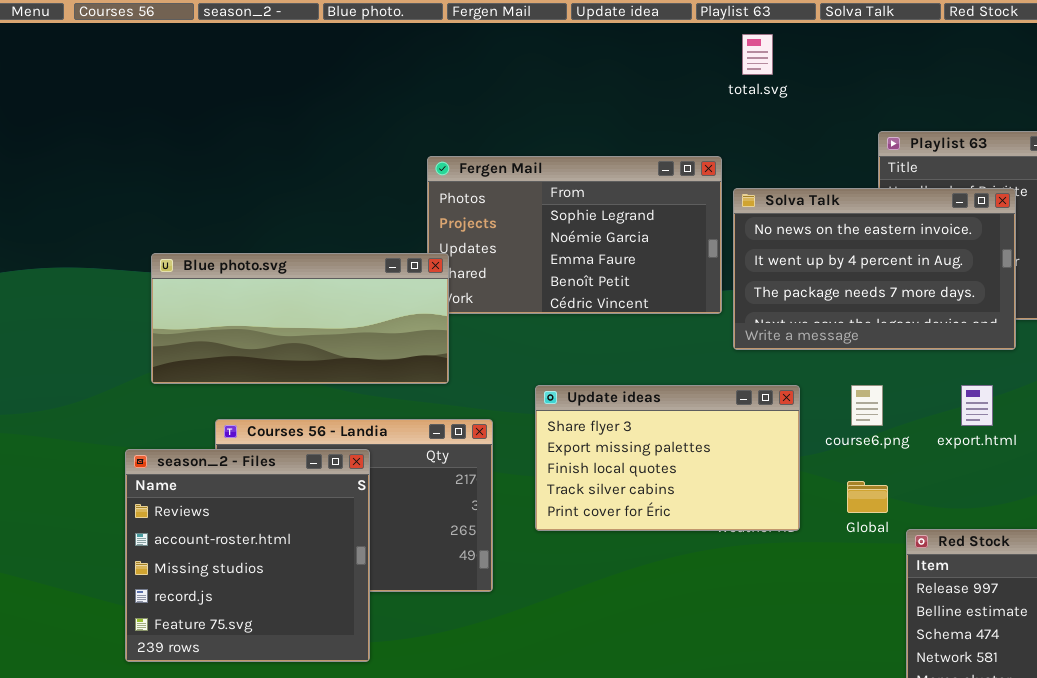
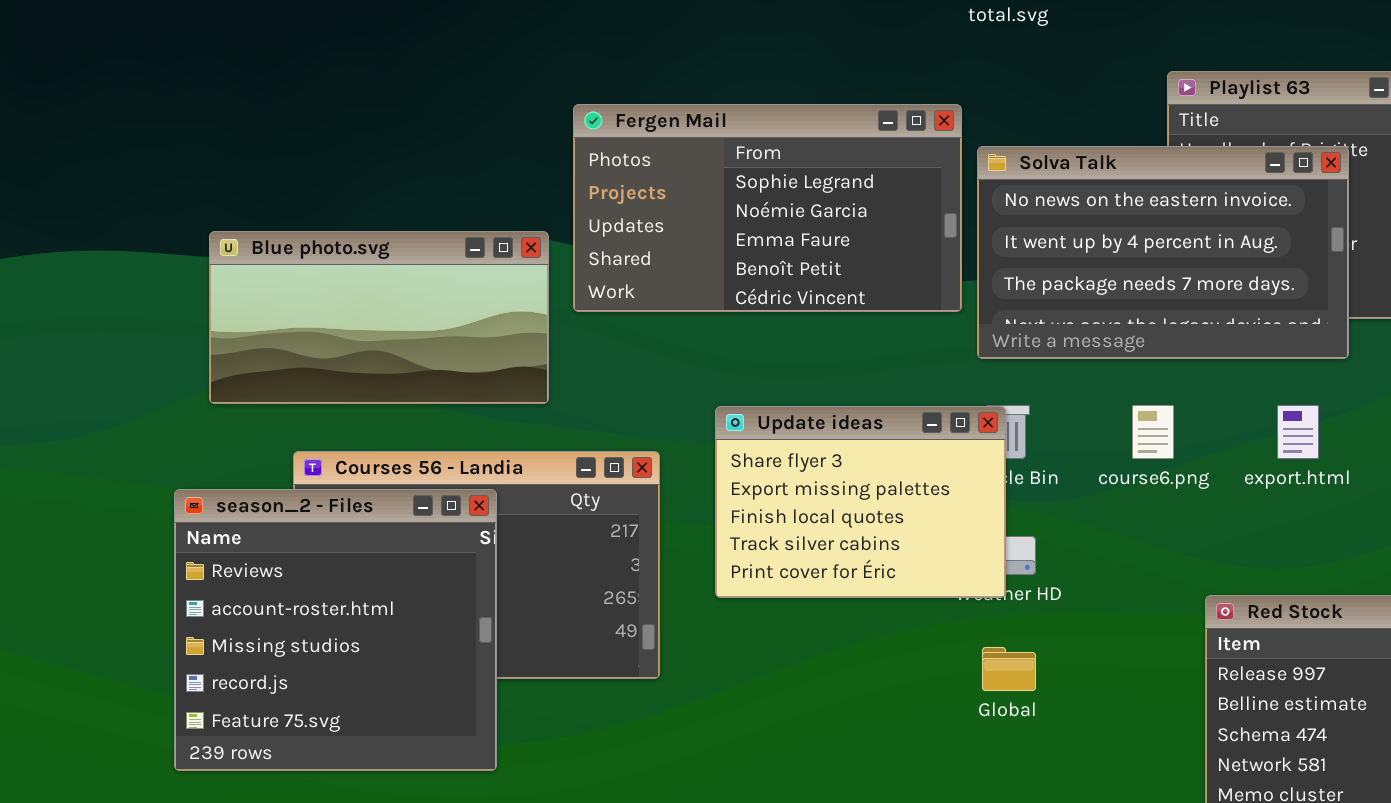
Blue photo.svg: [151,253,449,384] -> [209,231,549,404], resized
Update ideas: [535,385,800,531] -> [715,406,1006,598], resized
Global: [847,481,888,513] -> [982,647,1036,691], moved

